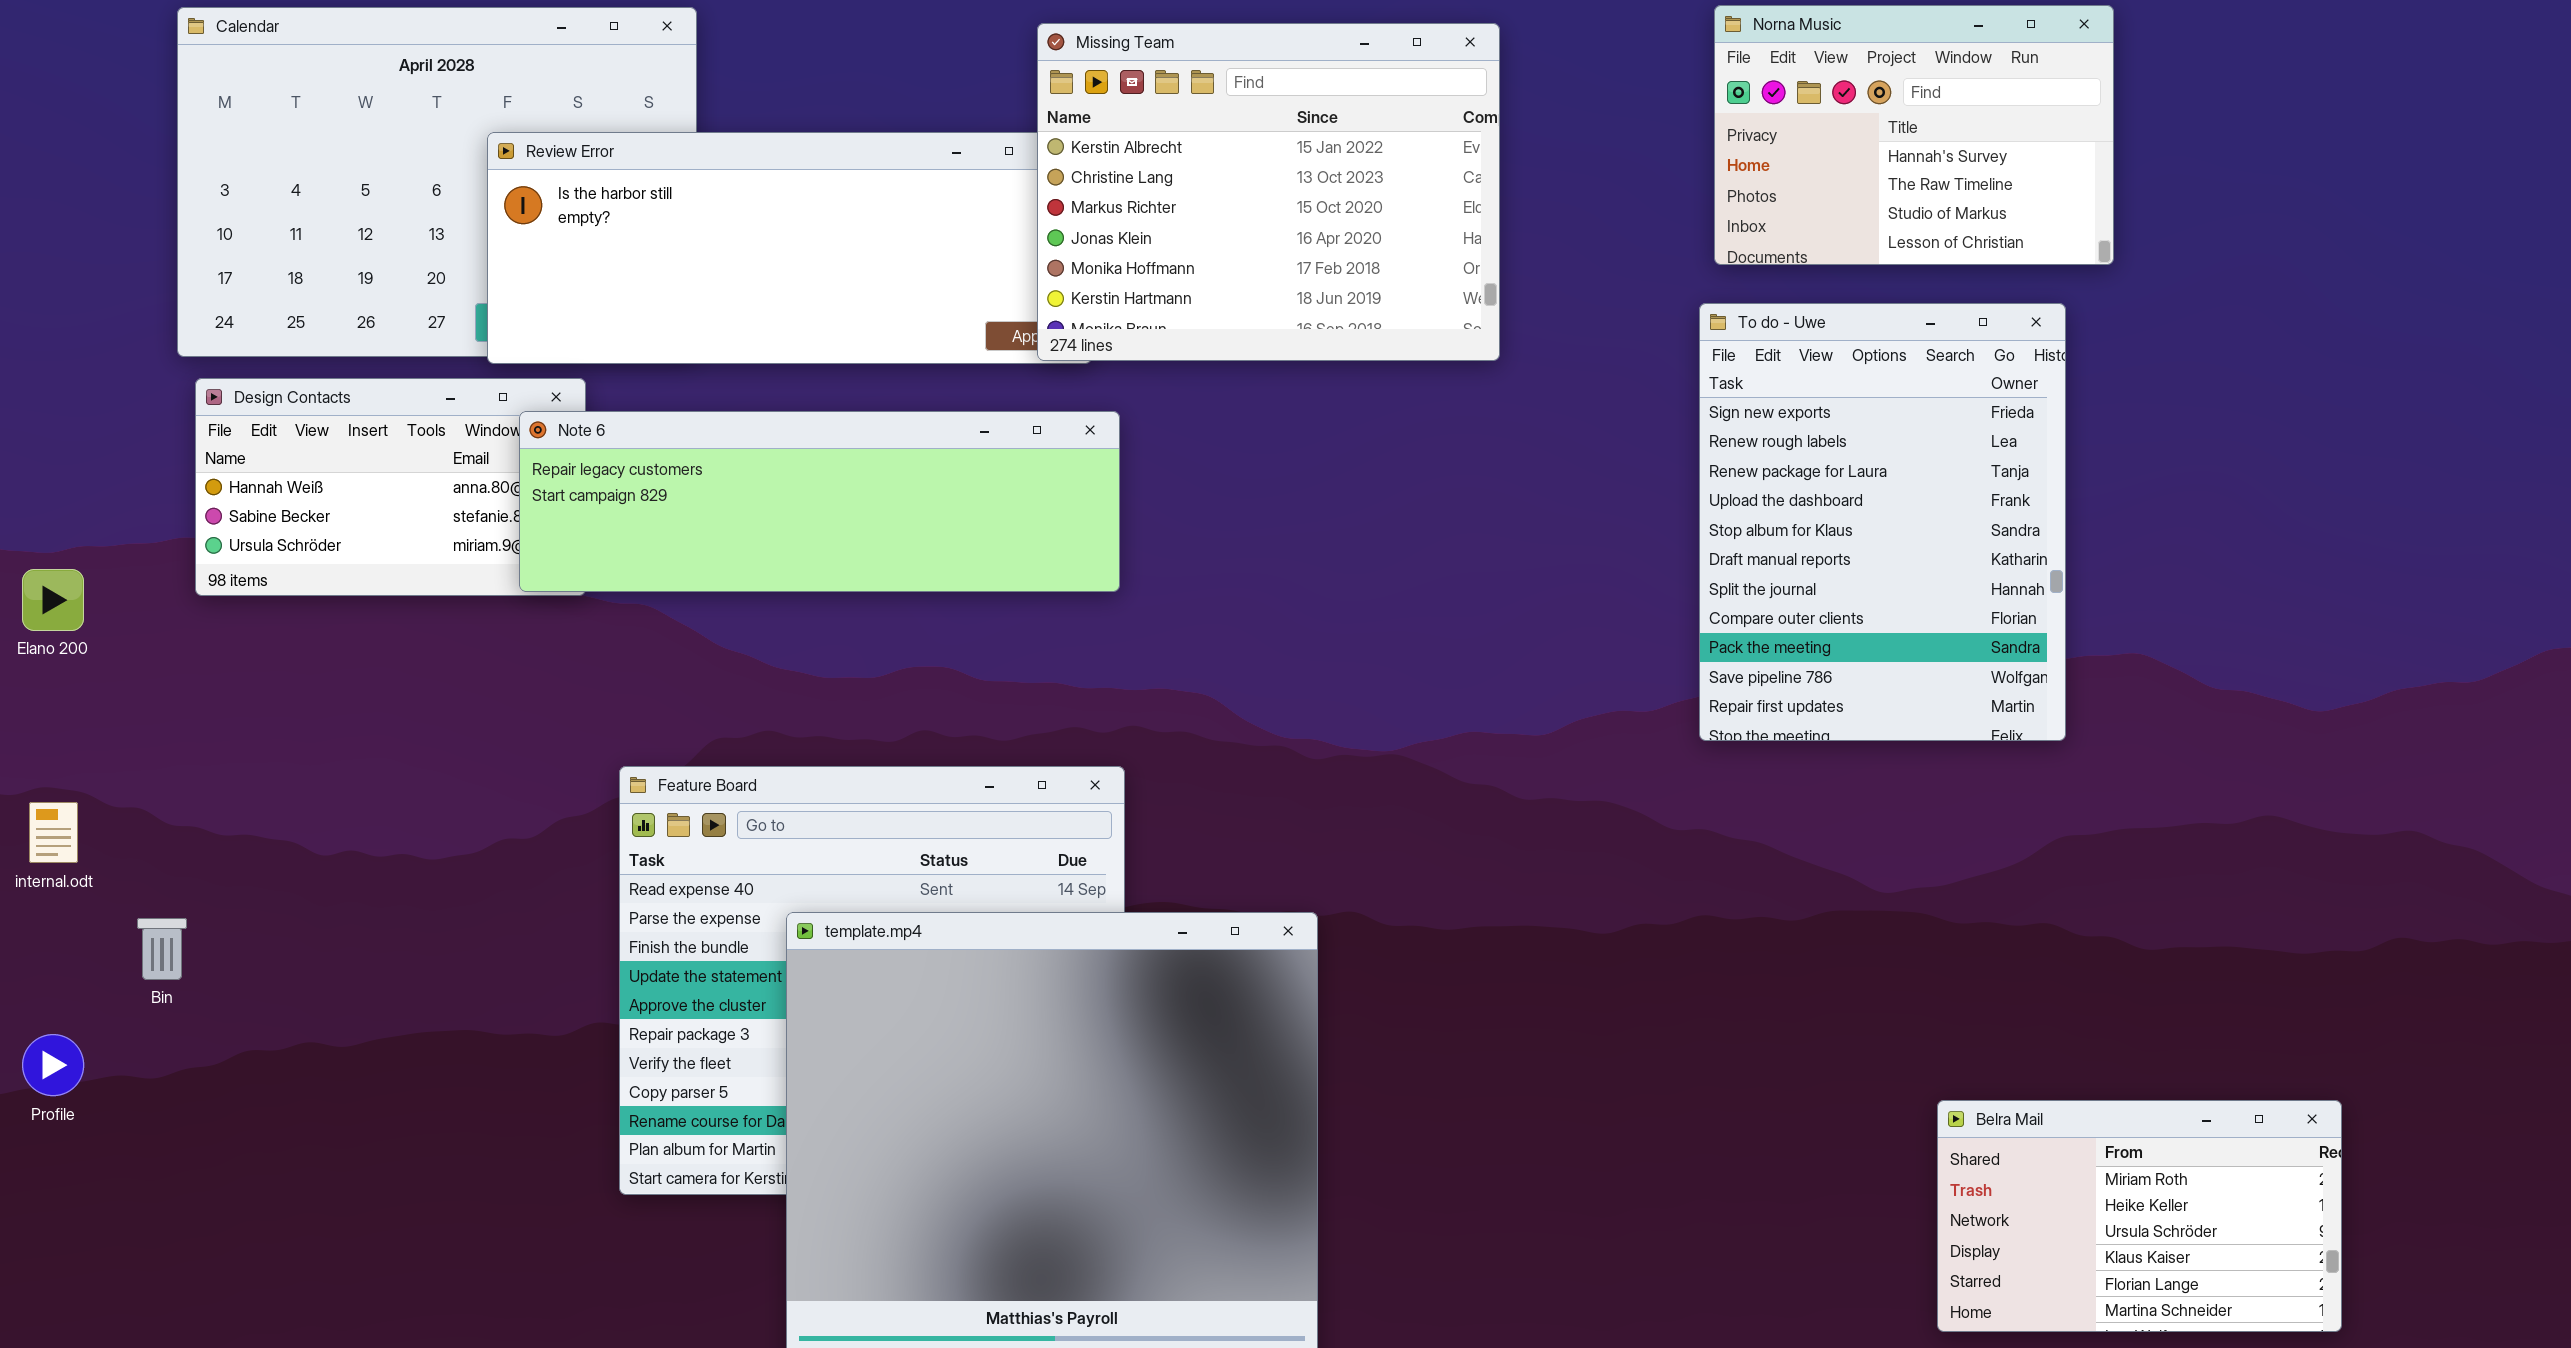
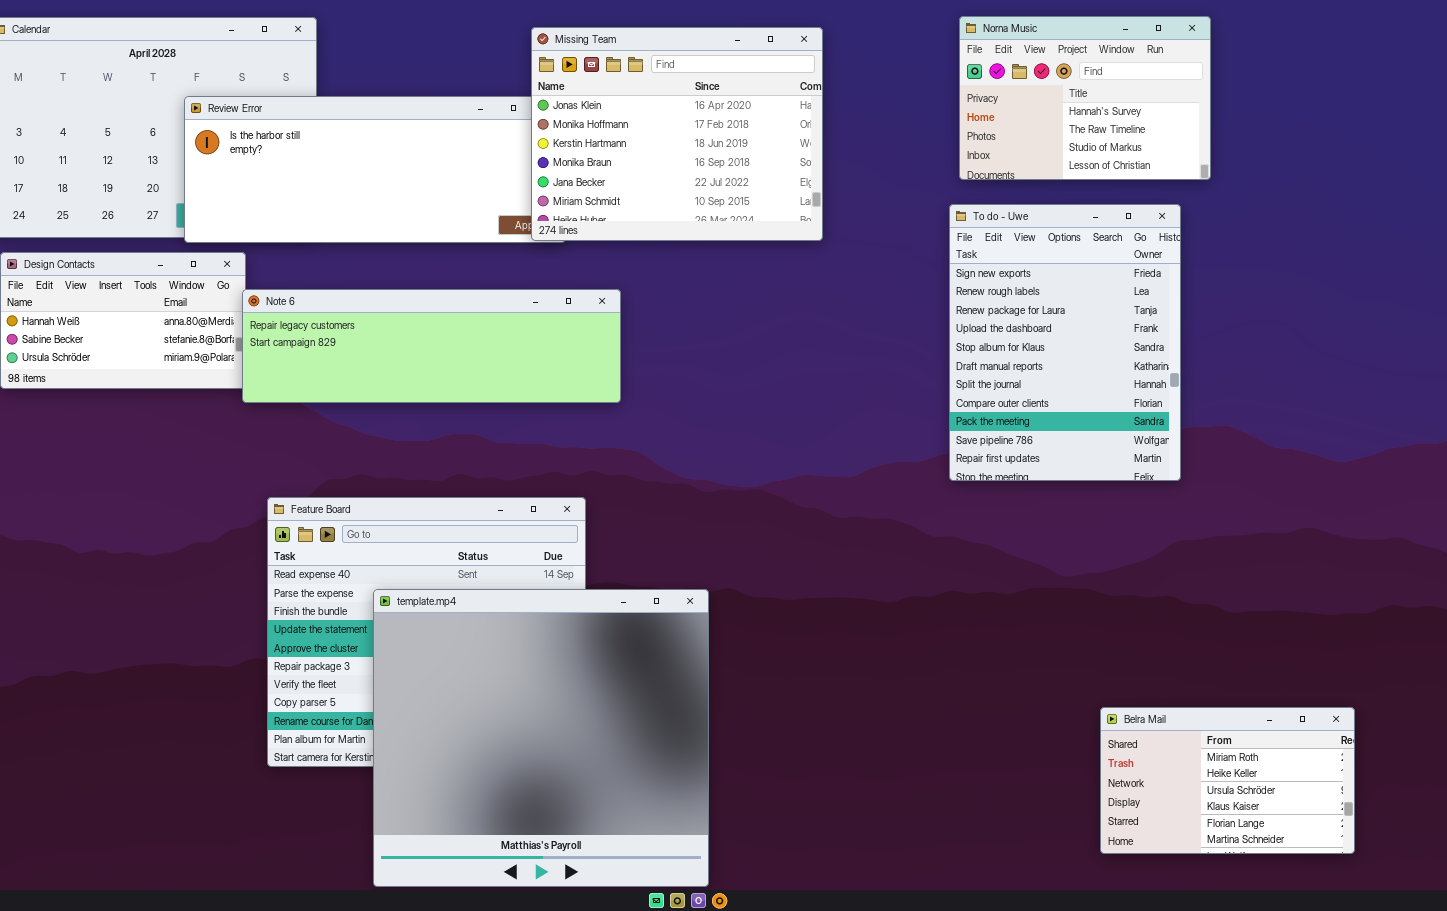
Missing Team: [1037,23,1500,361] -> [531,27,823,241], scrolled down 3 rows
Note 6: [519,411,1120,592] -> [242,289,621,403], moved

